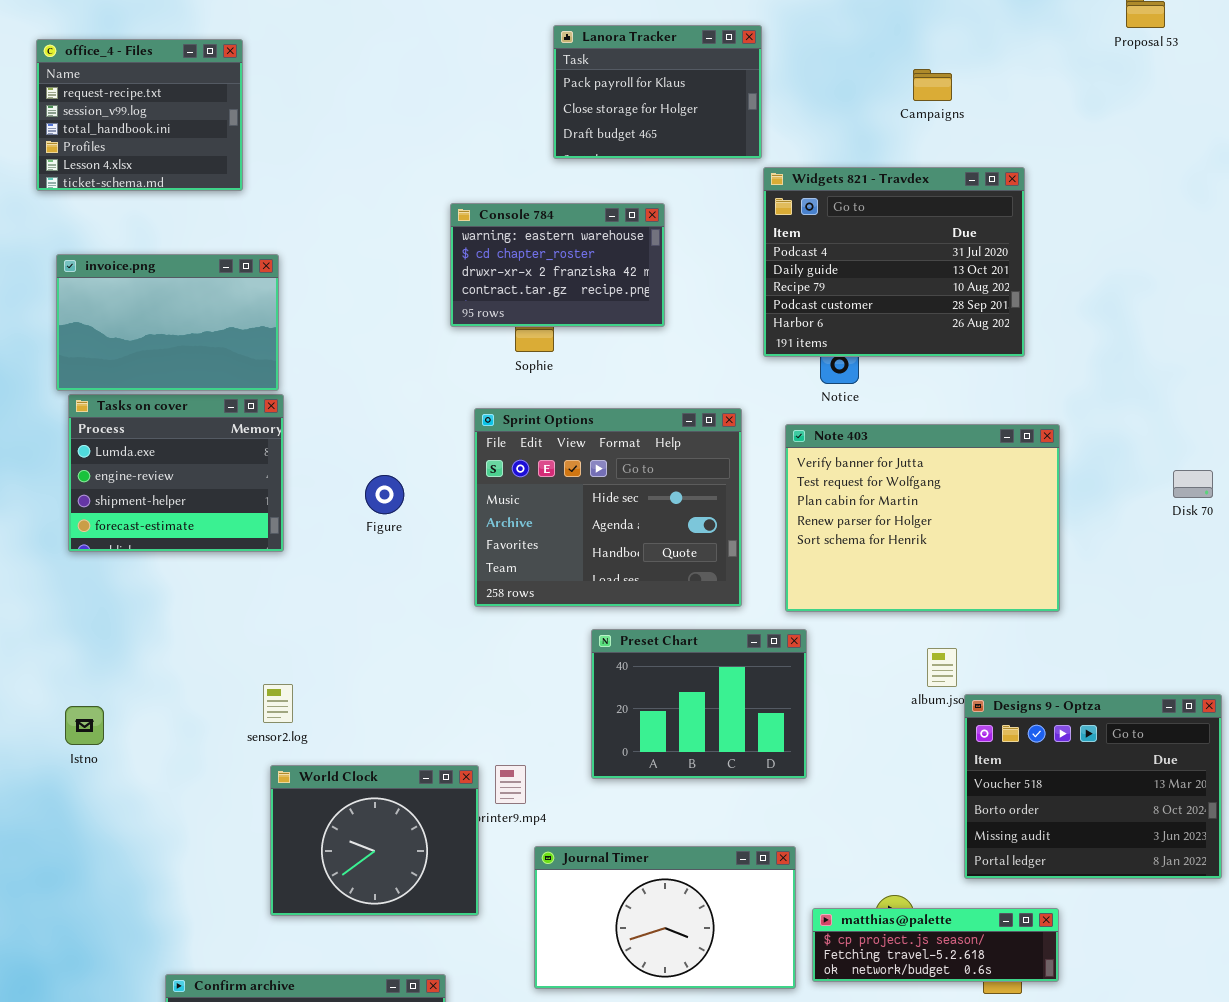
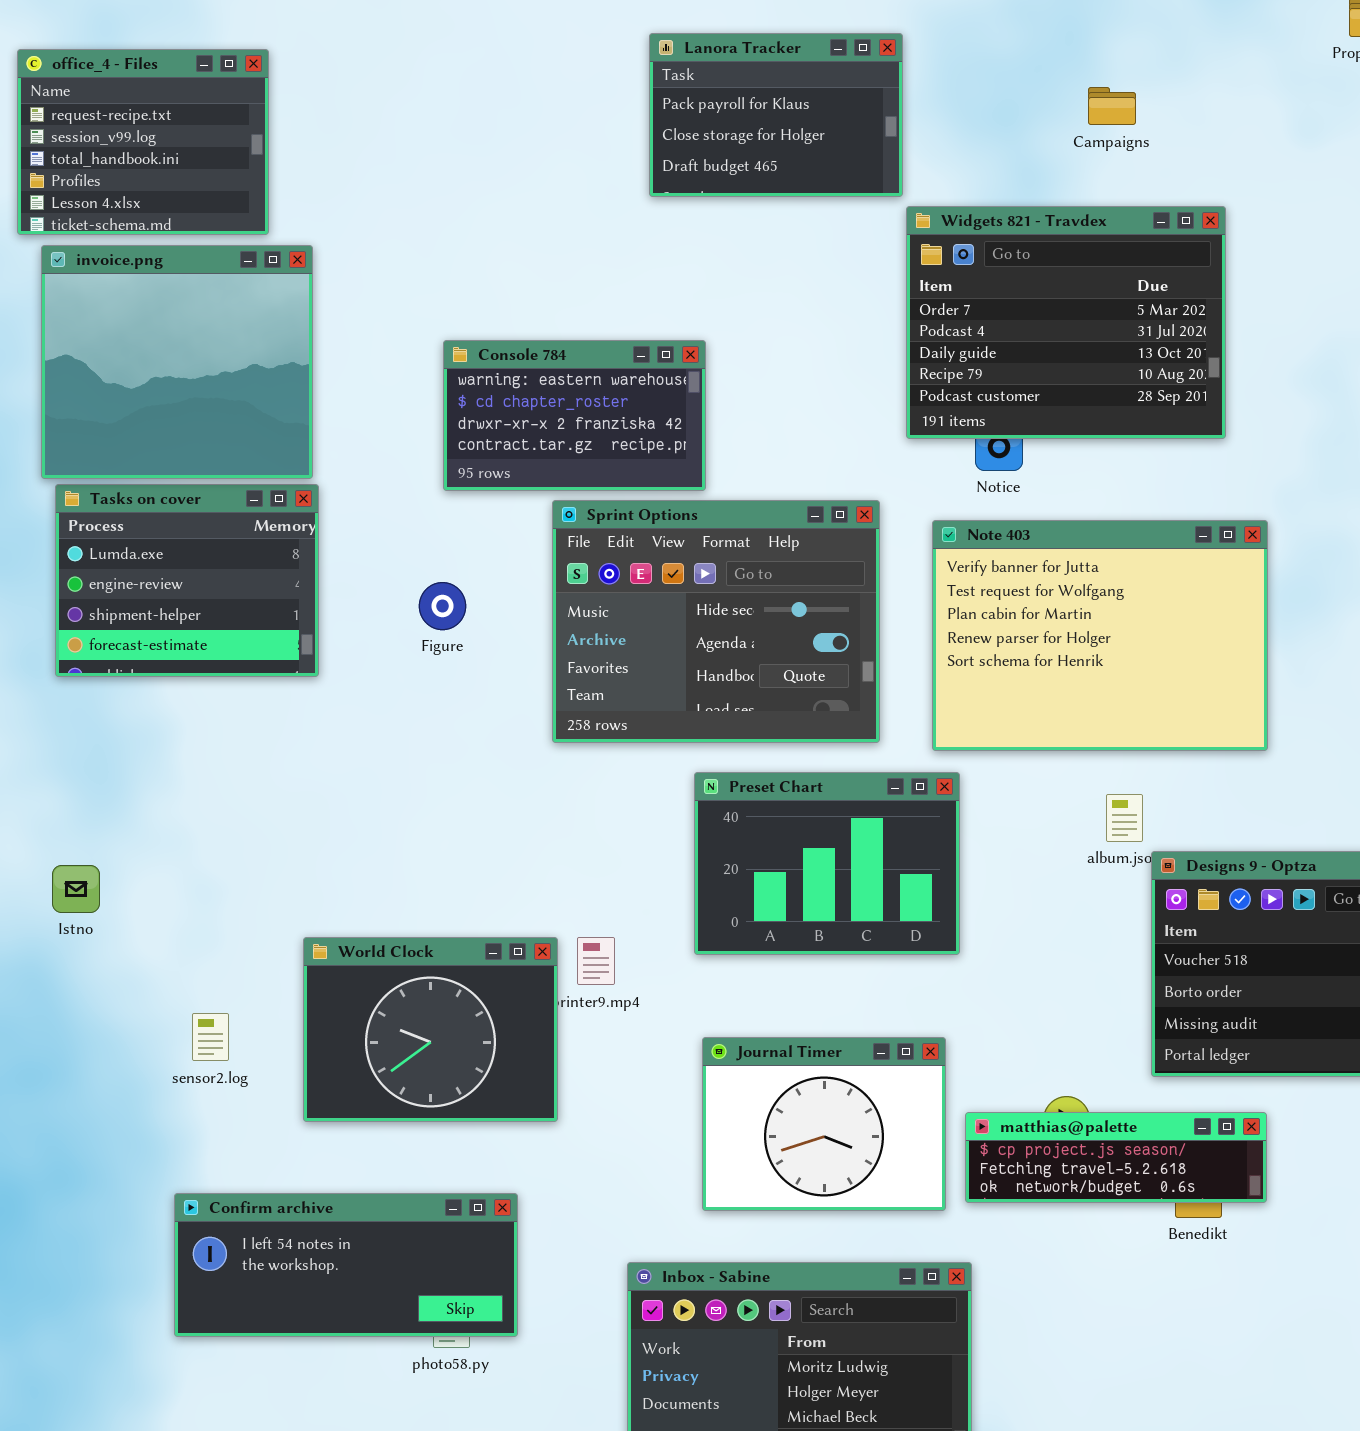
Widgets 821 - Travdex: [763,167,1025,357] -> [906,206,1226,439], scrolled up 1 row
Console 784: [450,203,665,327] -> [443,340,706,491], moved
invoice.png: [56,254,279,391] -> [41,245,313,479], resized
sensor2.log: [263,684,293,723] -> [192,1013,229,1061], moved
Journal Timer: [534,846,796,989] -> [702,1037,946,1211], resized

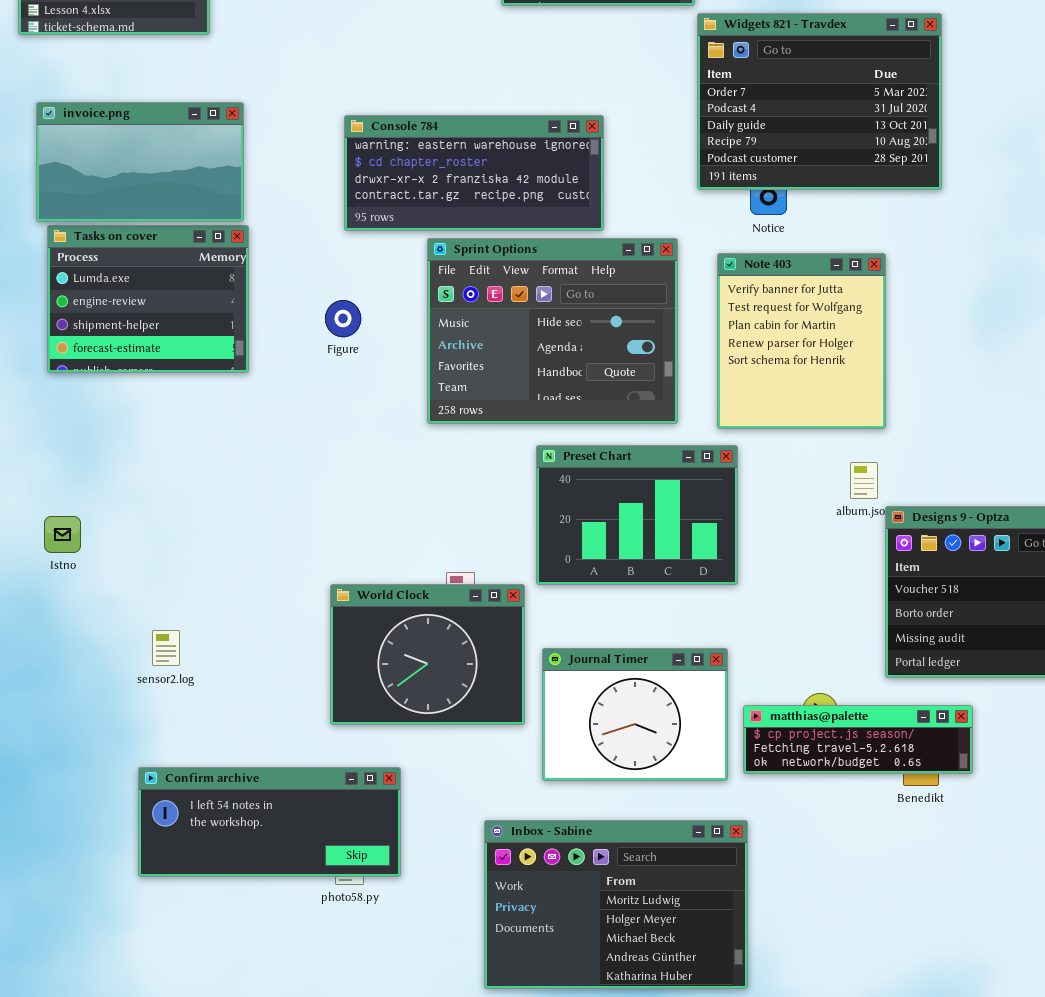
invoice.png: [41,245,313,479] -> [36,102,244,222], resized
Console 784: [443,340,706,491] -> [344,115,604,231], resized
Note 403: [932,520,1268,751] -> [717,253,886,429], resized
World Clock: [303,937,558,1122] -> [330,584,525,725], moved

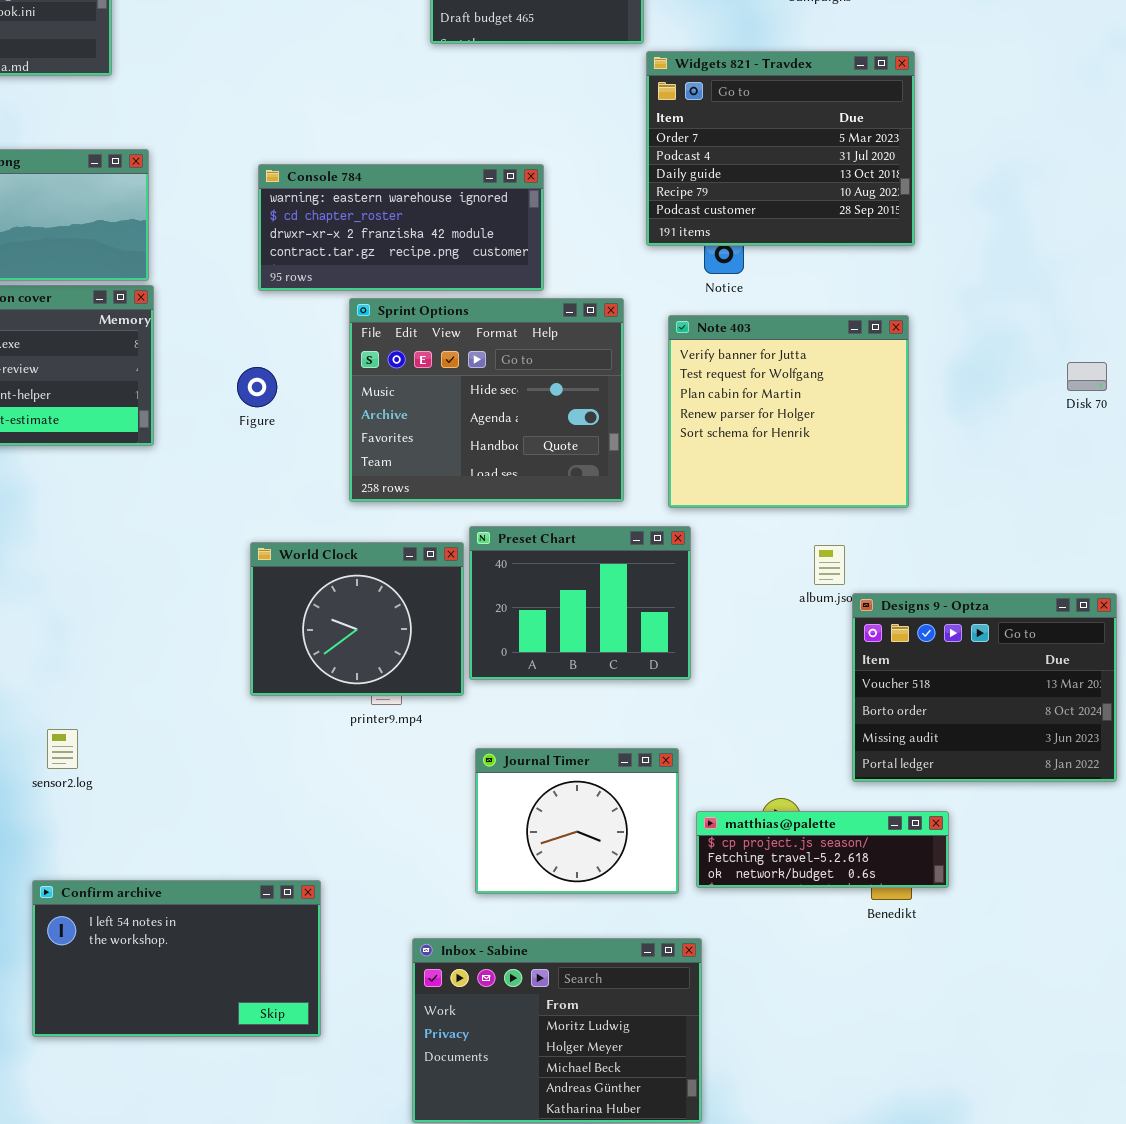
Note 403: [717,253,886,429] -> [668,315,909,508], resized
World Clock: [330,584,525,725] -> [250,542,464,696], moved
Confirm archive: [138,767,401,877] -> [32,880,321,1037], resized

